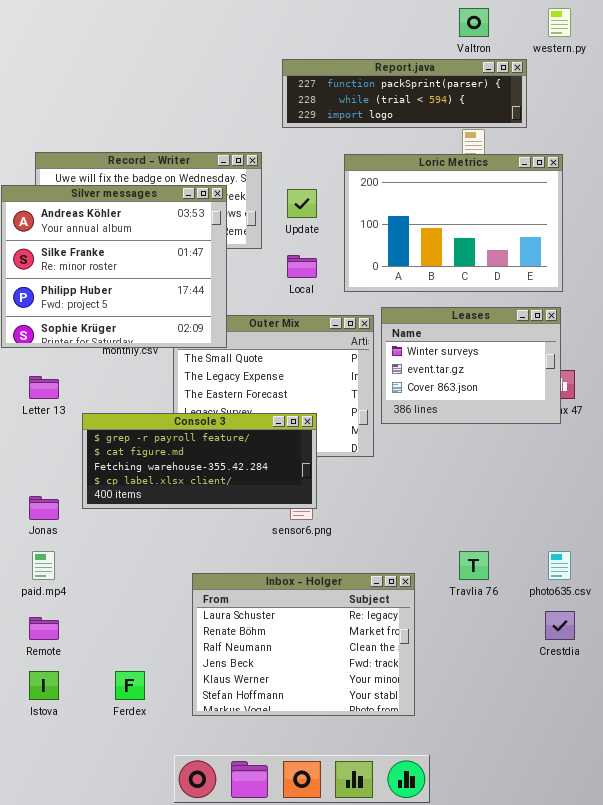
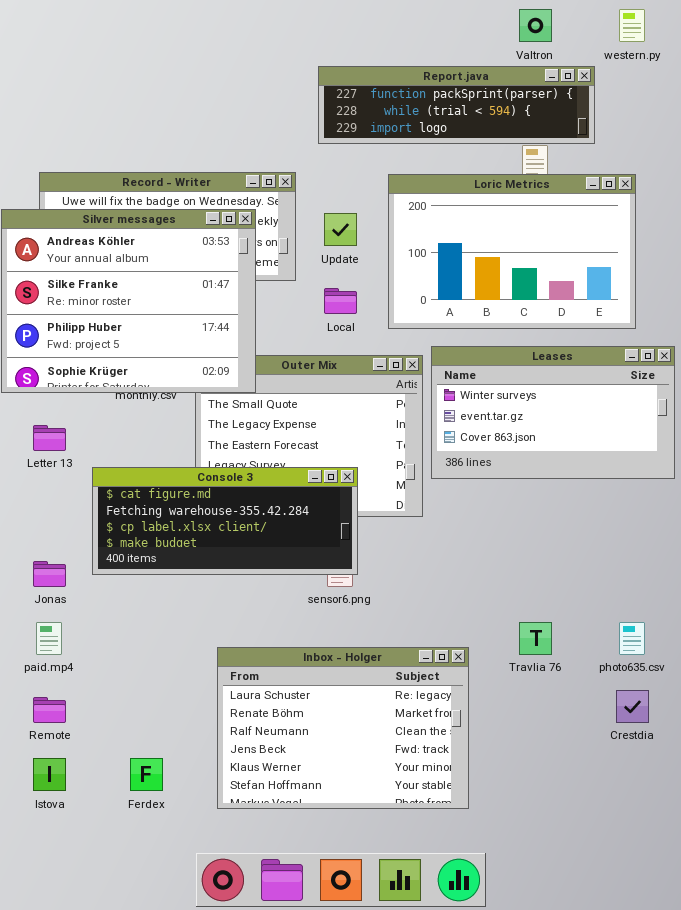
Leases: [381,307,561,424] -> [431,346,675,479], resized
Console 3: [82,413,317,509] -> [92,467,358,575], scrolled down 1 row

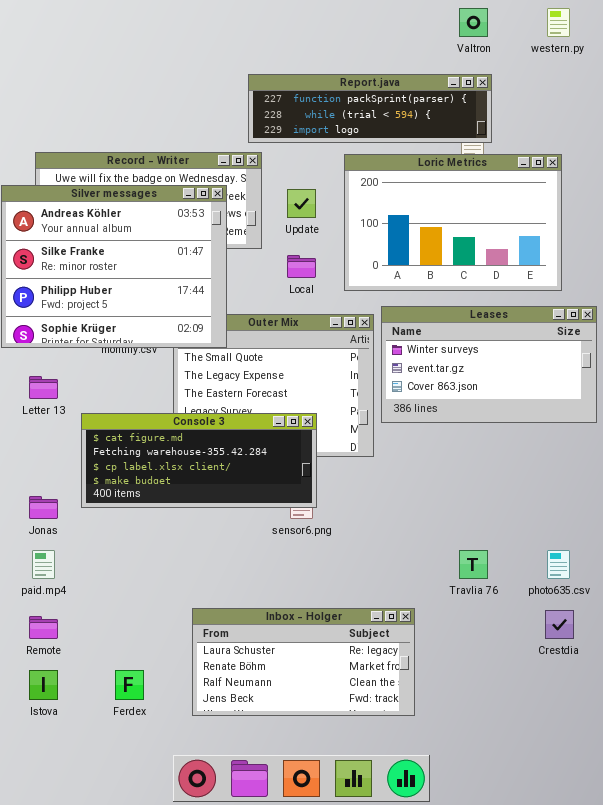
Report.java: [318,66,595,144] -> [248,74,492,143], moved
Inbox - Holger: [217,647,469,809] -> [192,608,415,716], resized

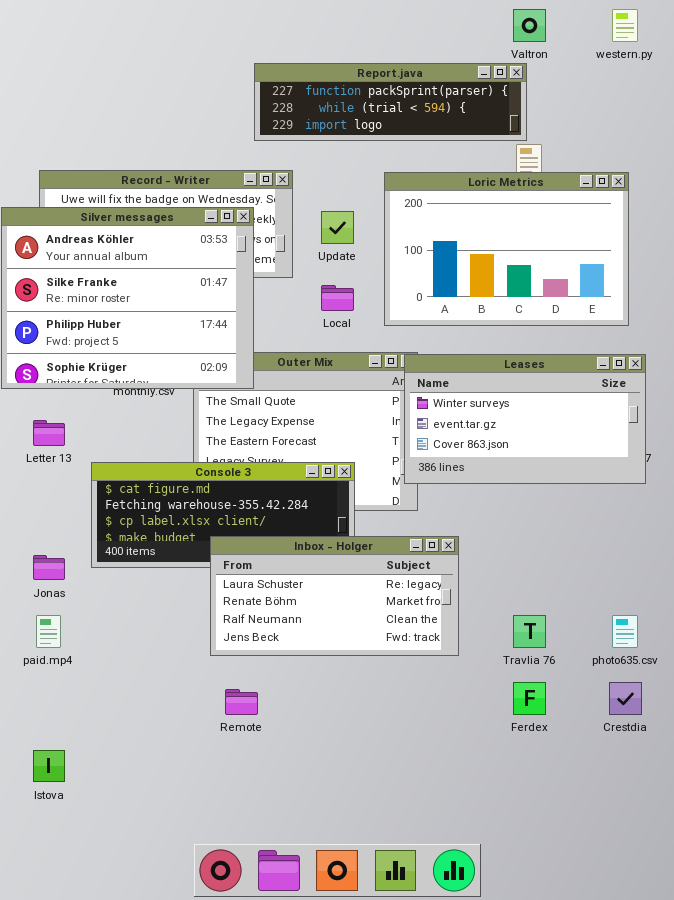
Report.java: [248,74,492,143] -> [254,63,527,141], moved
Leases: [381,306,597,423] -> [404,354,646,484], moved
Inbox - Holger: [192,608,415,716] -> [210,536,459,656], moved
Remote: [29,616,58,639] -> [225,689,258,715], moved
Ferdex: [115,670,144,700] -> [513,682,546,715], moved

